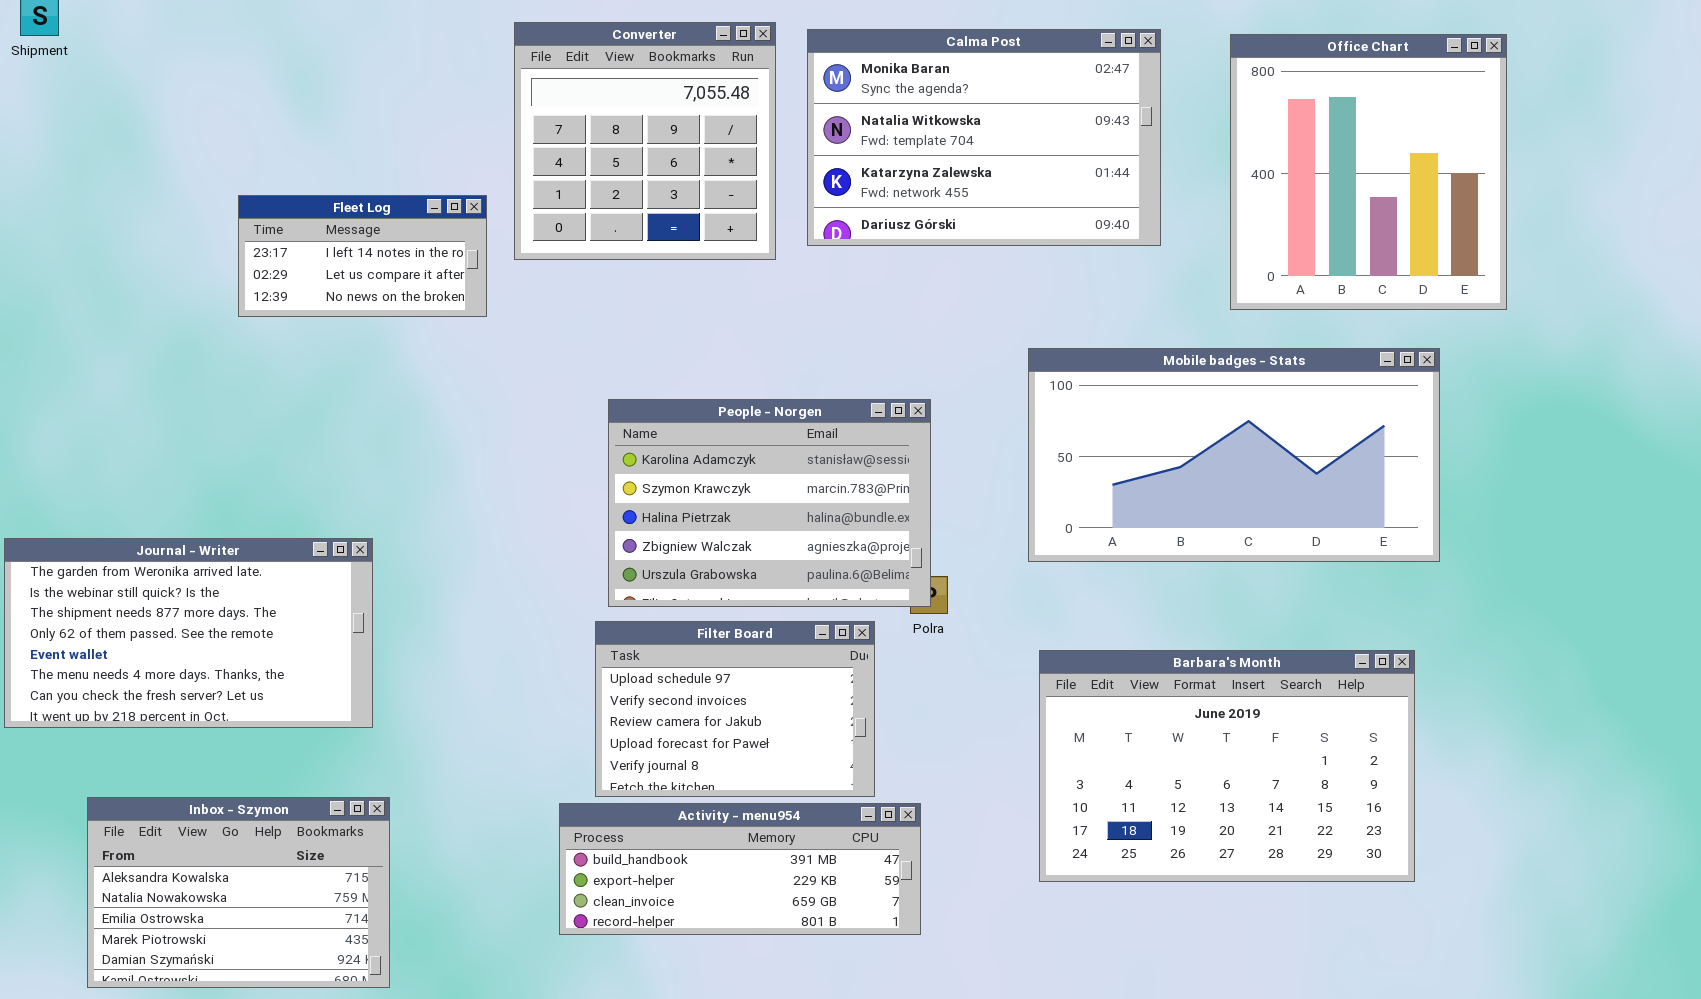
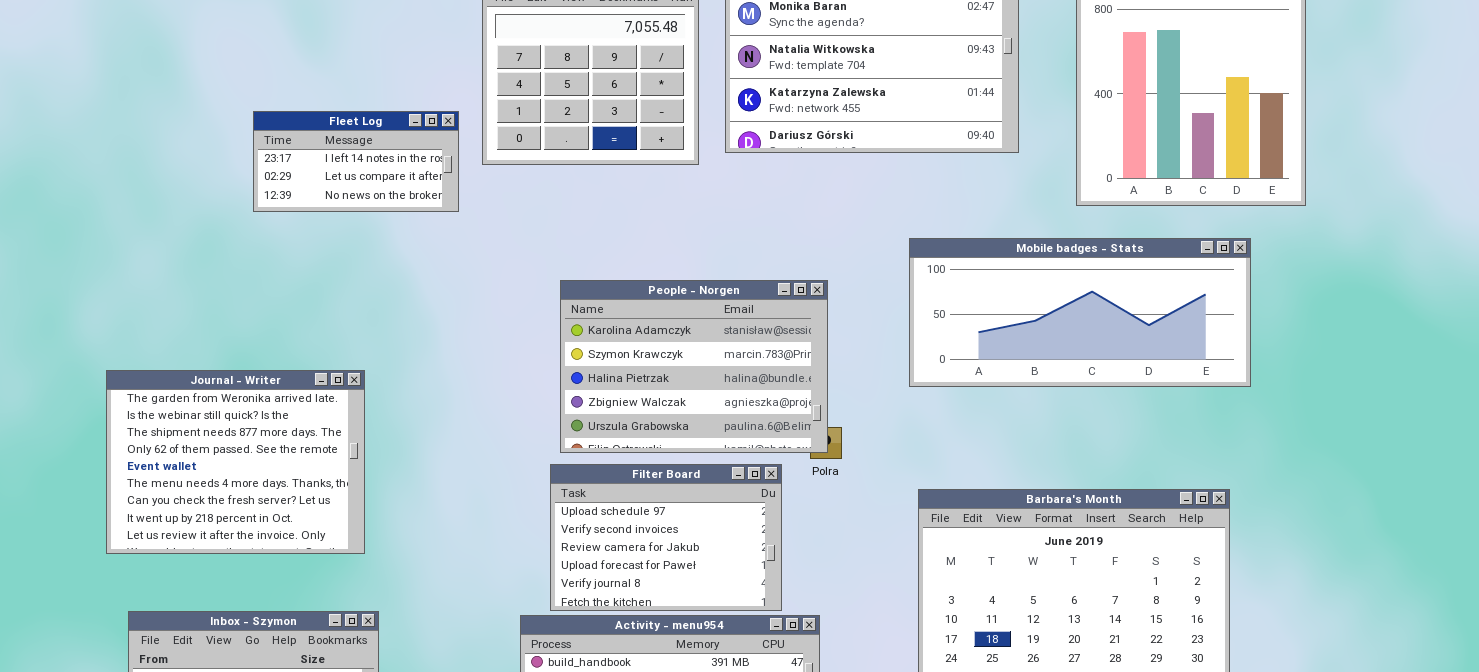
Mobile badges - Stats: [1028,348,1440,562] -> [909,238,1251,387], resized
Journal - Writer: [4,538,373,728] -> [106,370,365,554], resized

